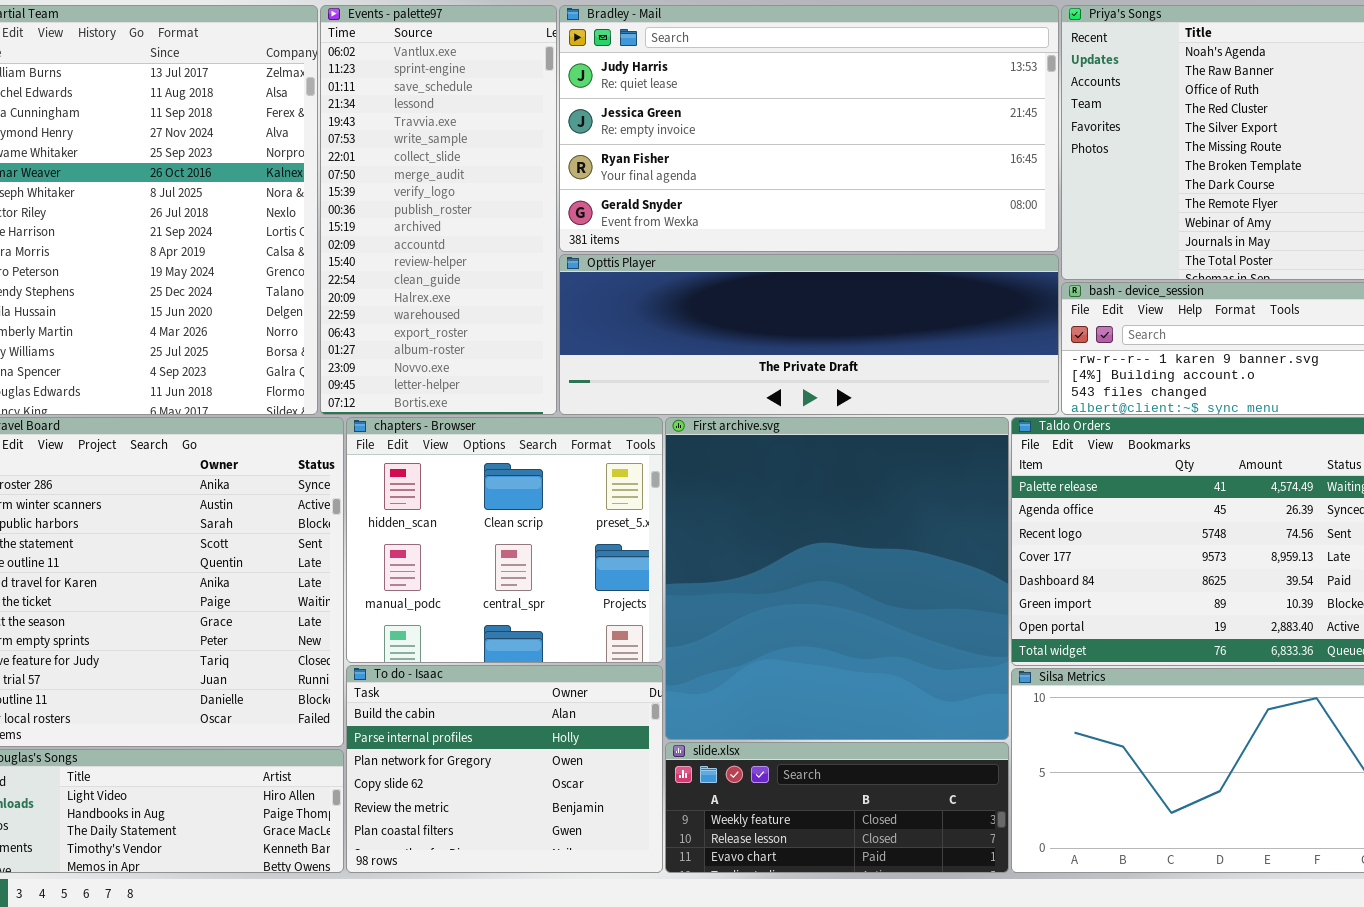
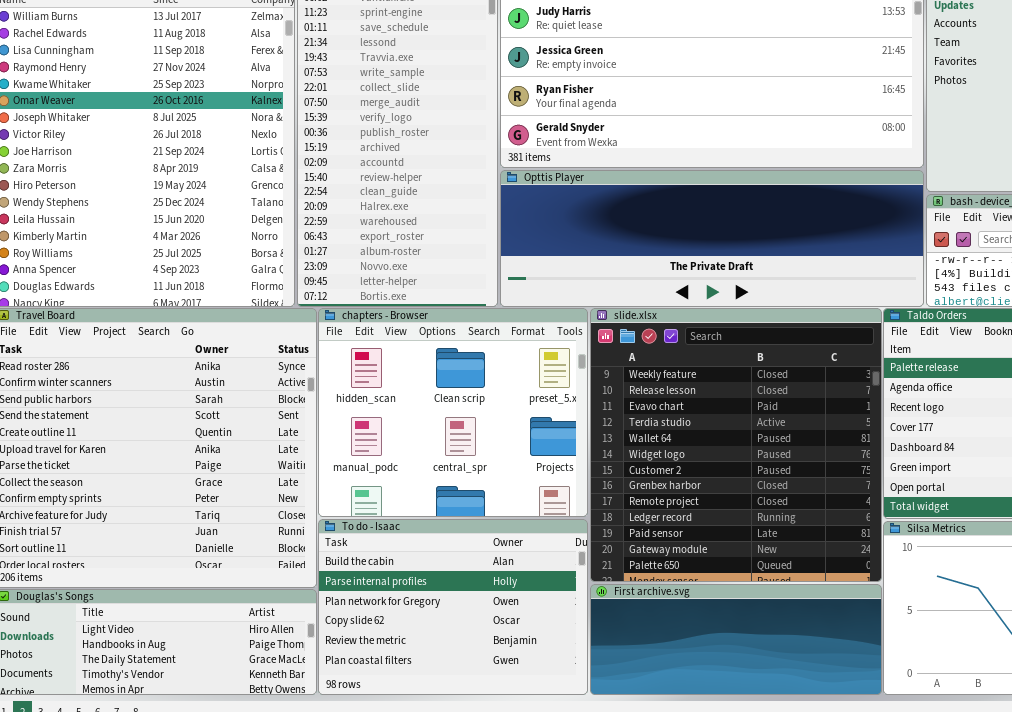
First archive.svg: [665,417,1009,740] -> [590,584,882,695], moved, resized
slide.xlsx: [665,742,1009,873] -> [590,308,882,582], moved, resized

